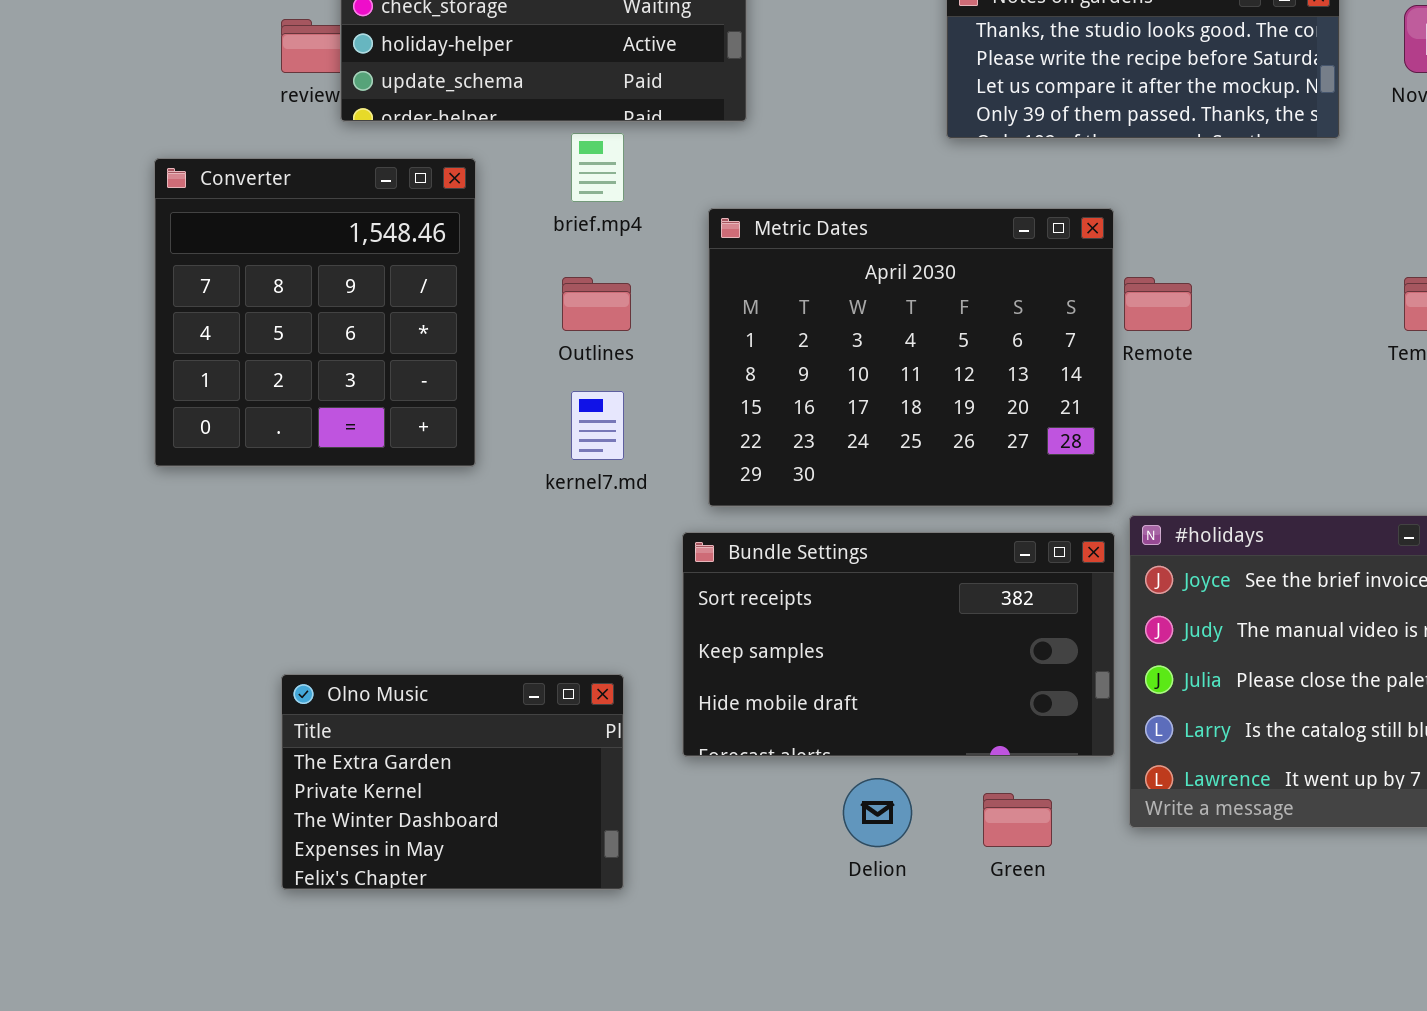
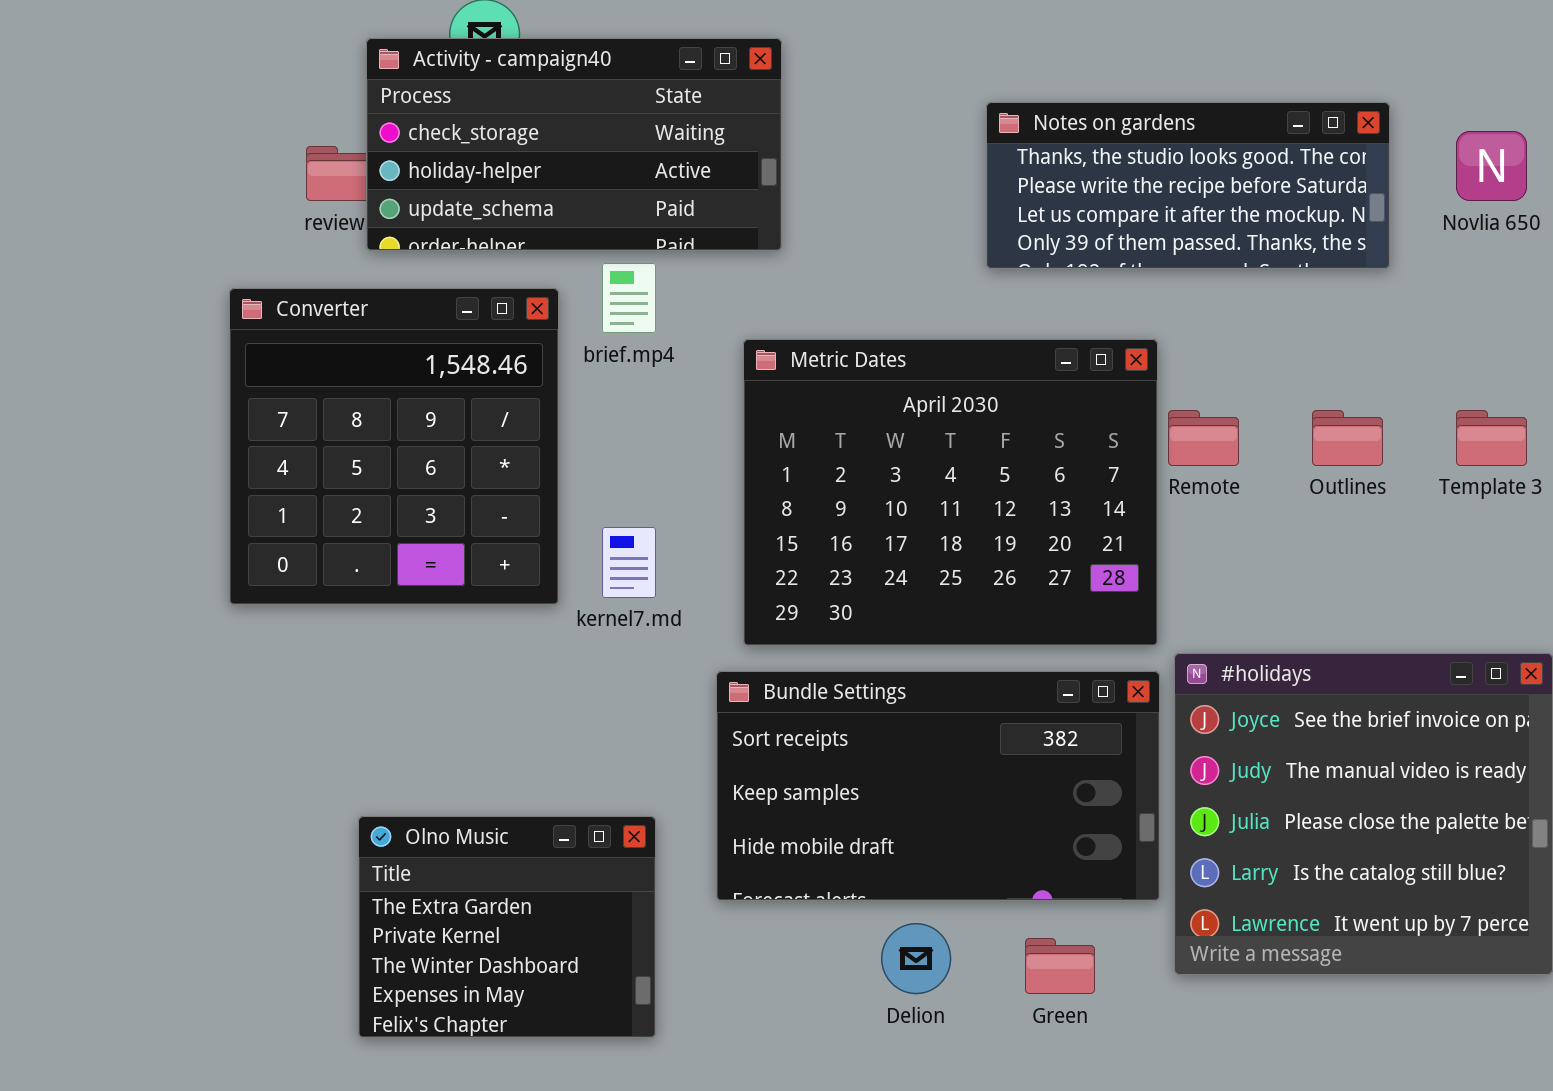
Converter: [154,158,476,467] -> [229,288,559,605], moved
Outlines: [562,277,631,331] -> [1312,410,1383,466], moved
Olno Music: [281,674,624,890] -> [358,816,656,1038], resized

